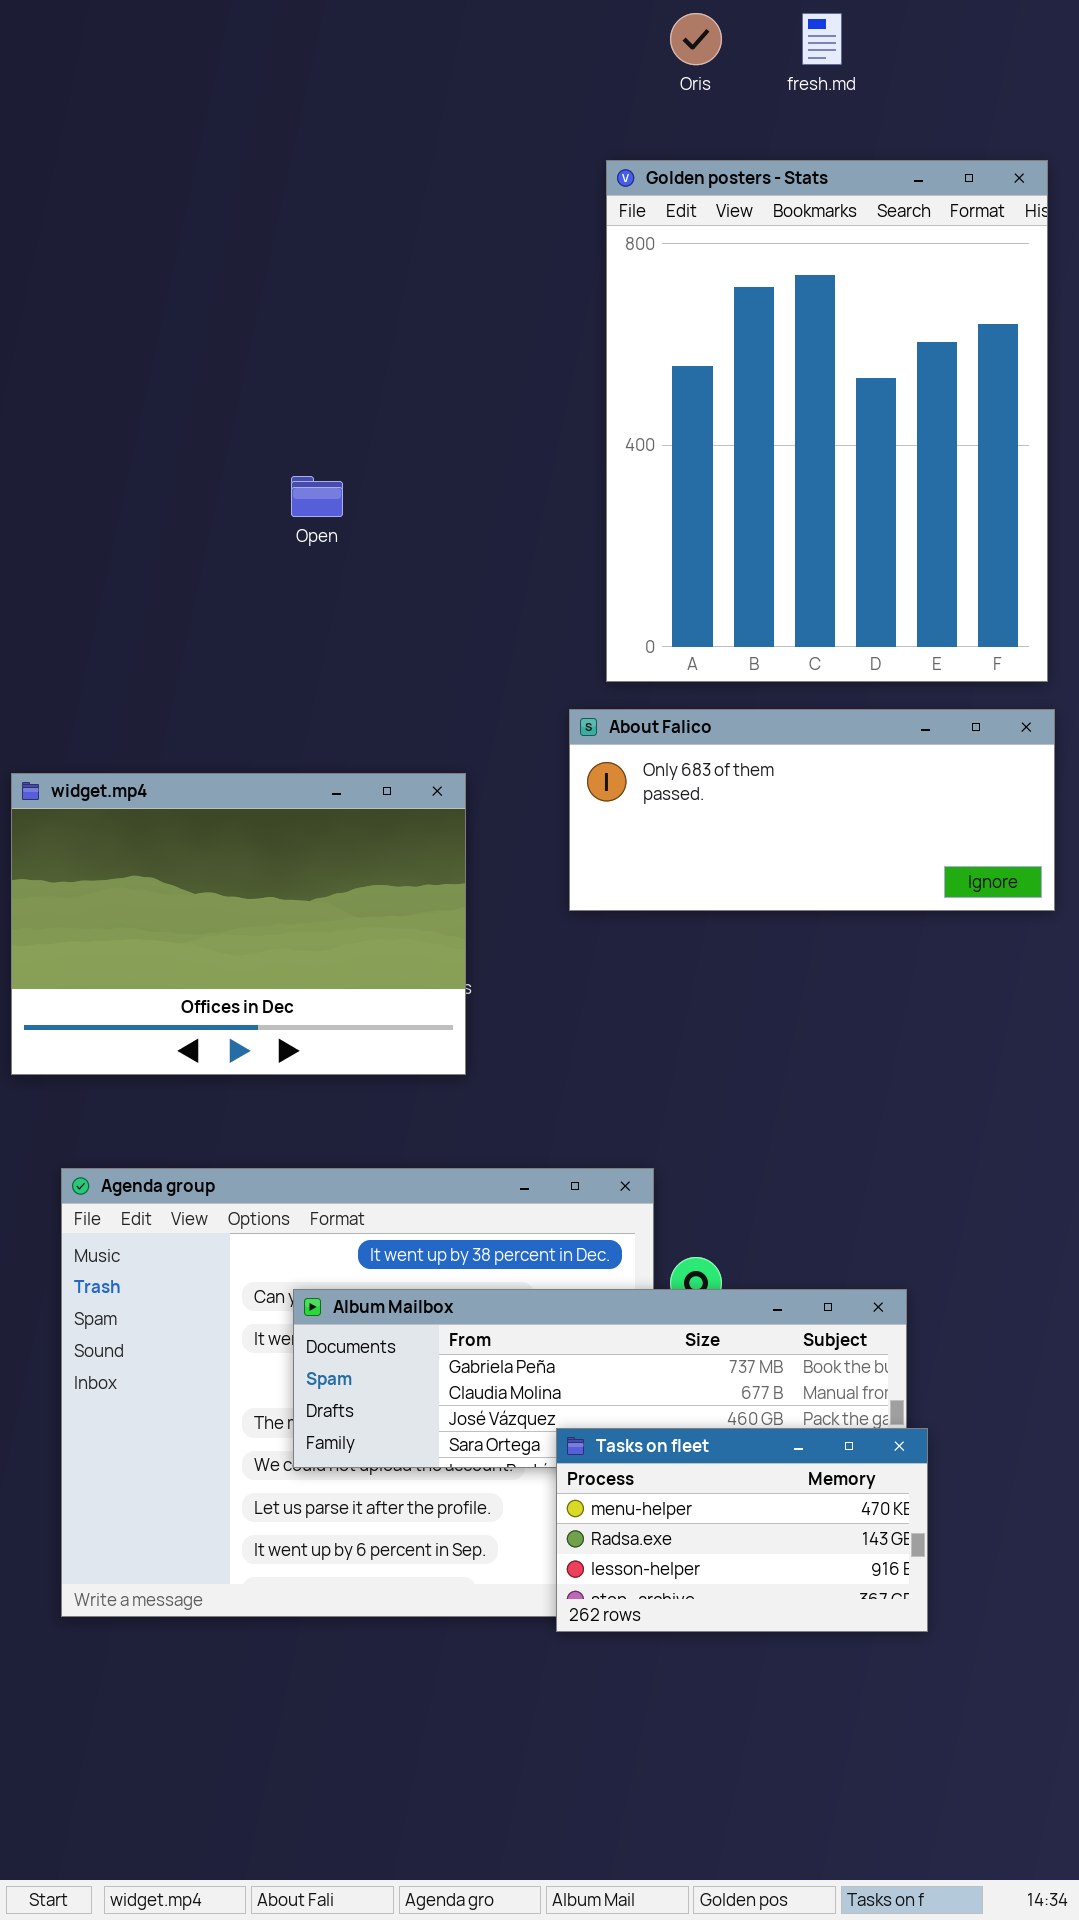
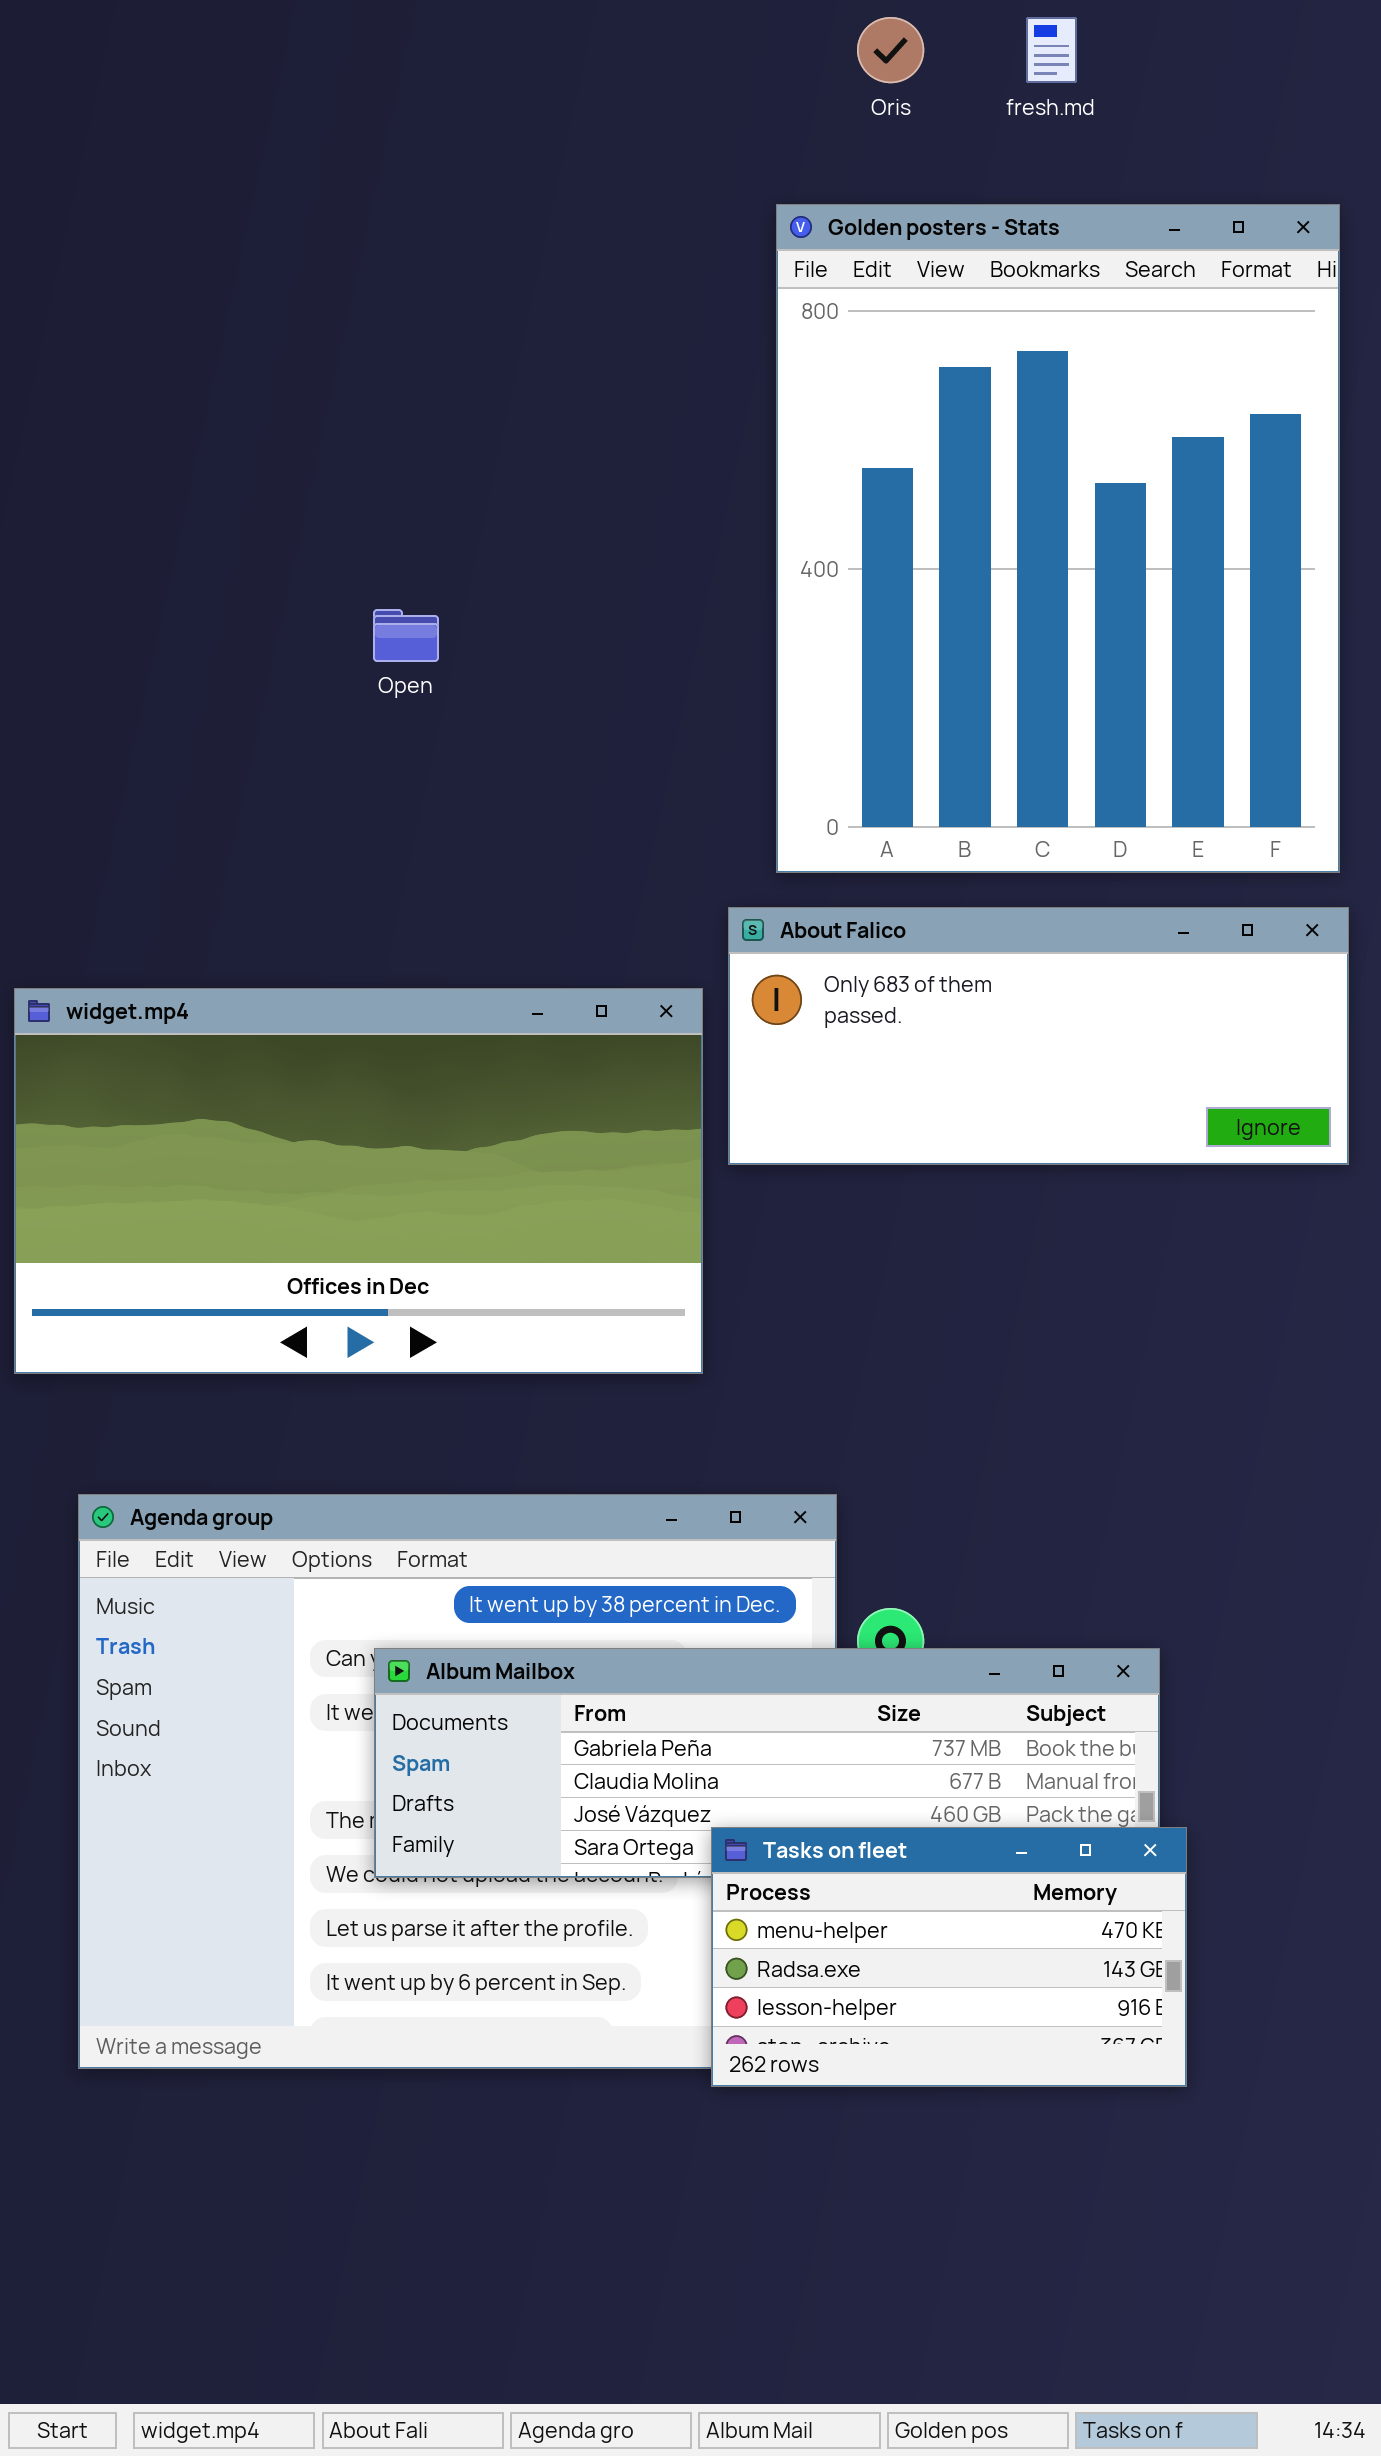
widget.mp4: [11,773,466,1075] -> [14,988,703,1374], resized

